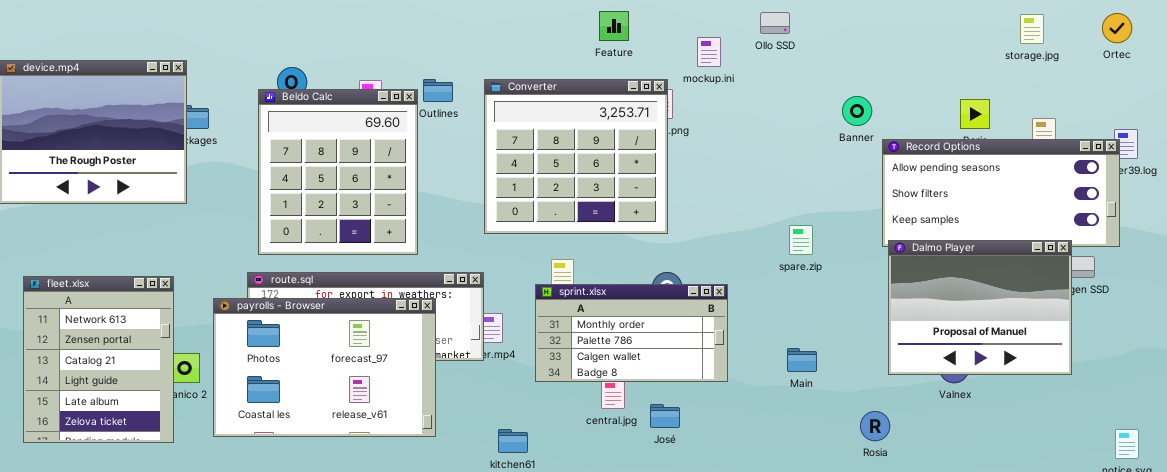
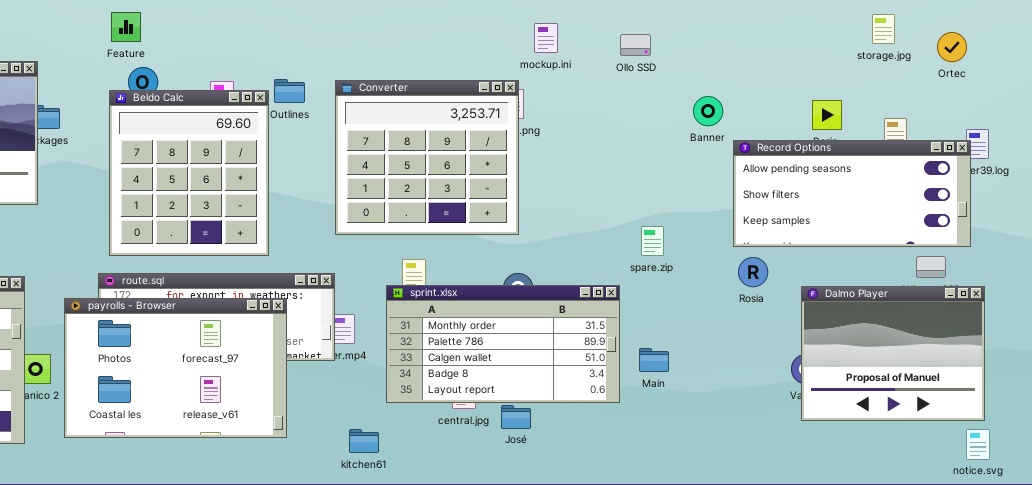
Feature: [599,11,629,41] -> [111,12,141,42], moved
Ollo SSD: [760,12,790,34] -> [620,34,651,56], moved
Ortec: [1102,13,1132,43] -> [937,32,967,62], moved
mockup.ini: [697,37,721,67] -> [534,23,558,53], moved
Dalmo Player: [888,240,1072,375] -> [801,286,985,421], moved
sprint.xlsx: [535,284,728,382] -> [386,285,620,403], resized
Rosia: [860,411,890,441] -> [738,257,768,287], moved

